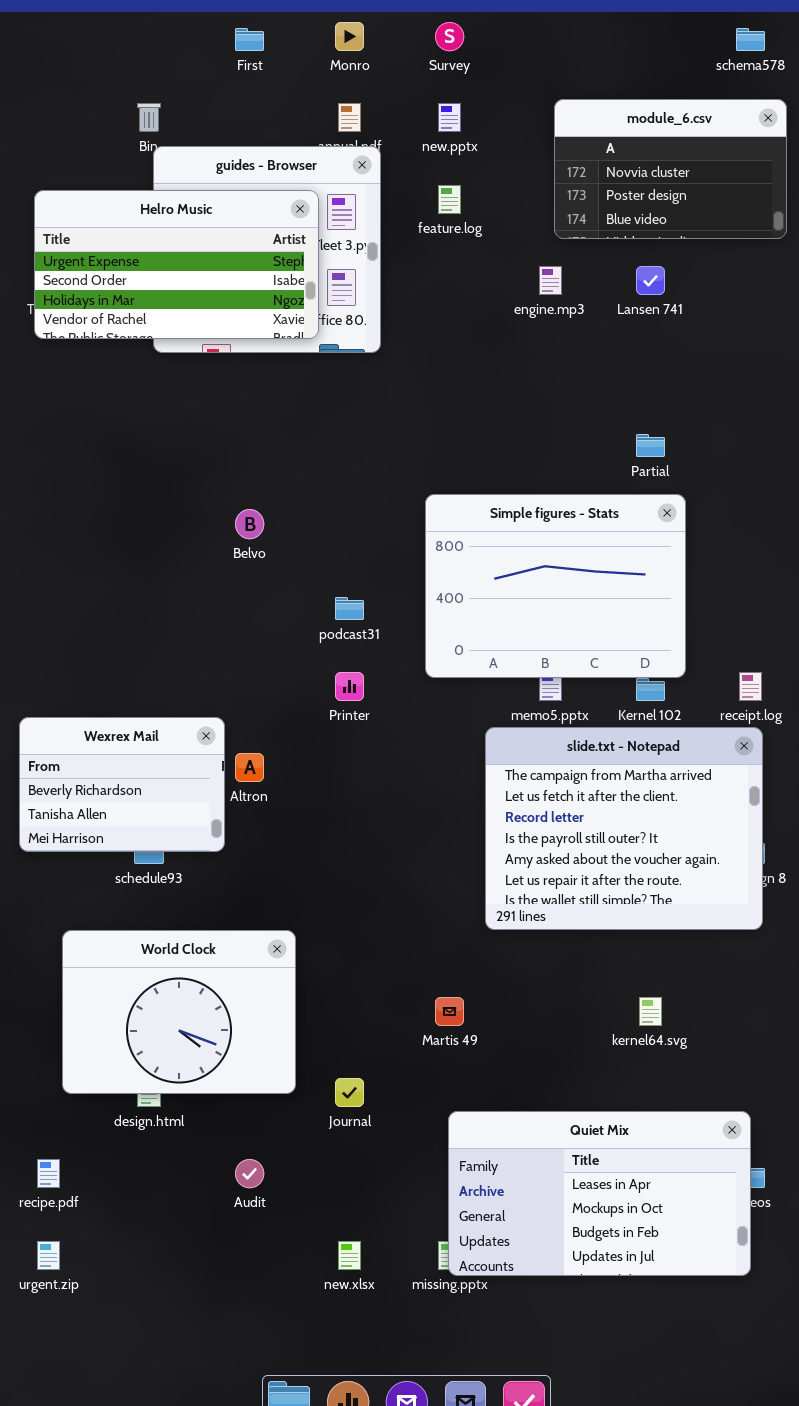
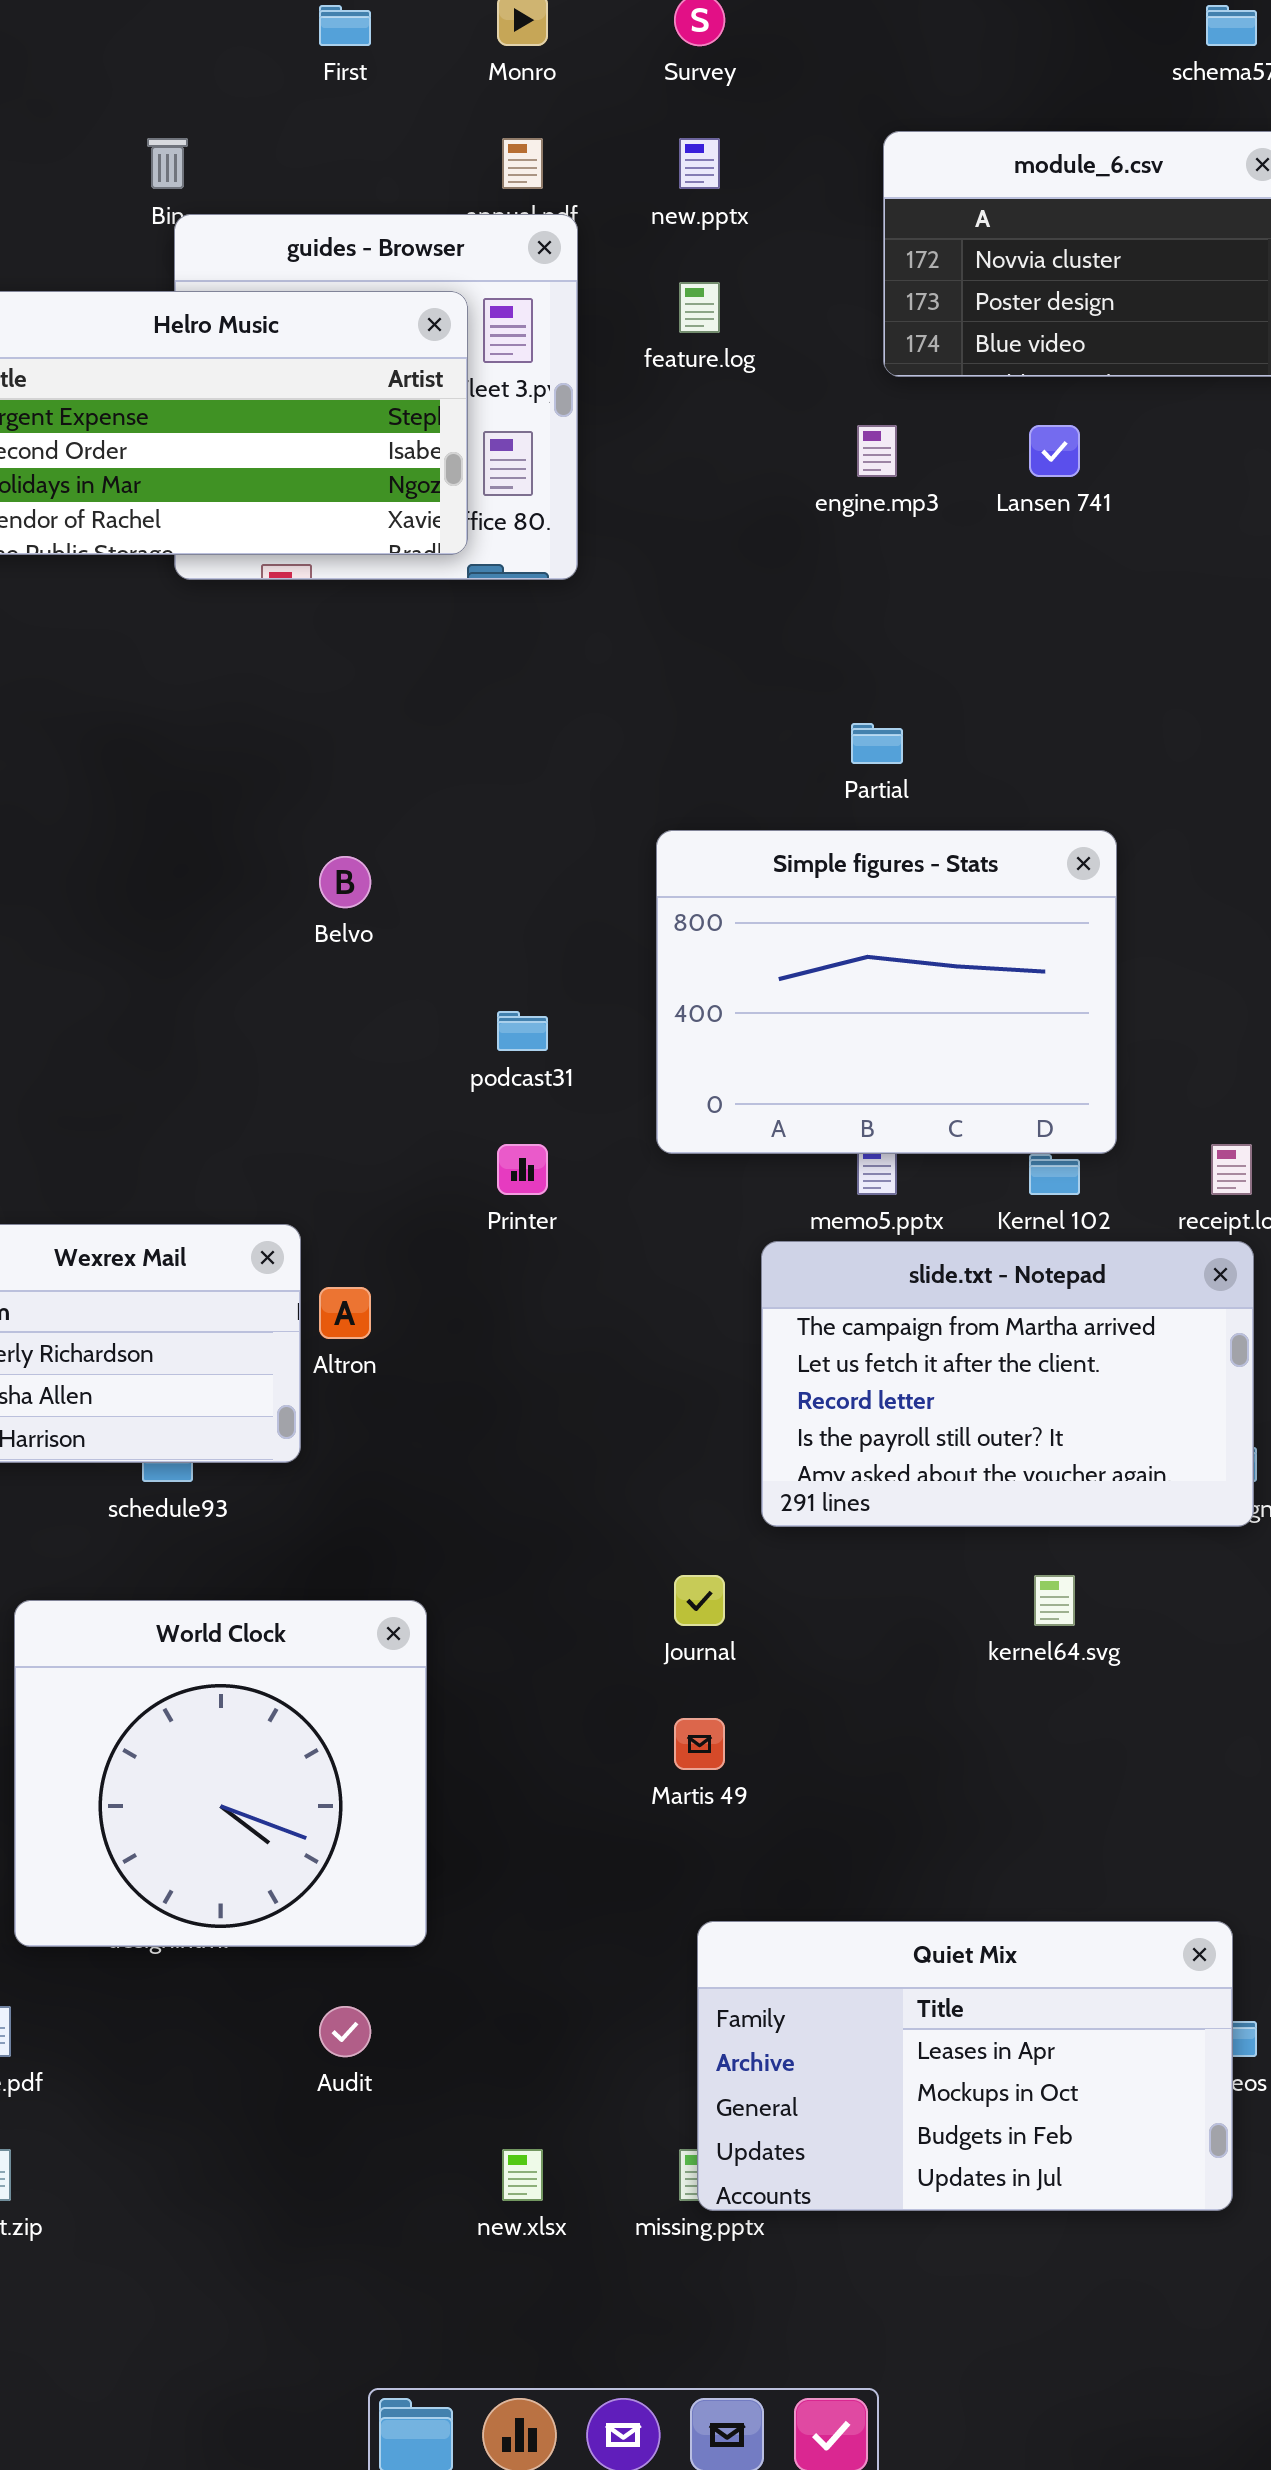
Partial: [636,434,665,457] -> [851,723,903,764], moved
slide.txt - Notepad: [485,727,763,930] -> [761,1241,1254,1527], resized
World Clock: [62,930,296,1094] -> [14,1600,427,1947], resized
kernel64.svg: [639,997,662,1026] -> [1034,1575,1075,1626], moved
Journal: [335,1078,364,1107] -> [674,1575,725,1626], moved

